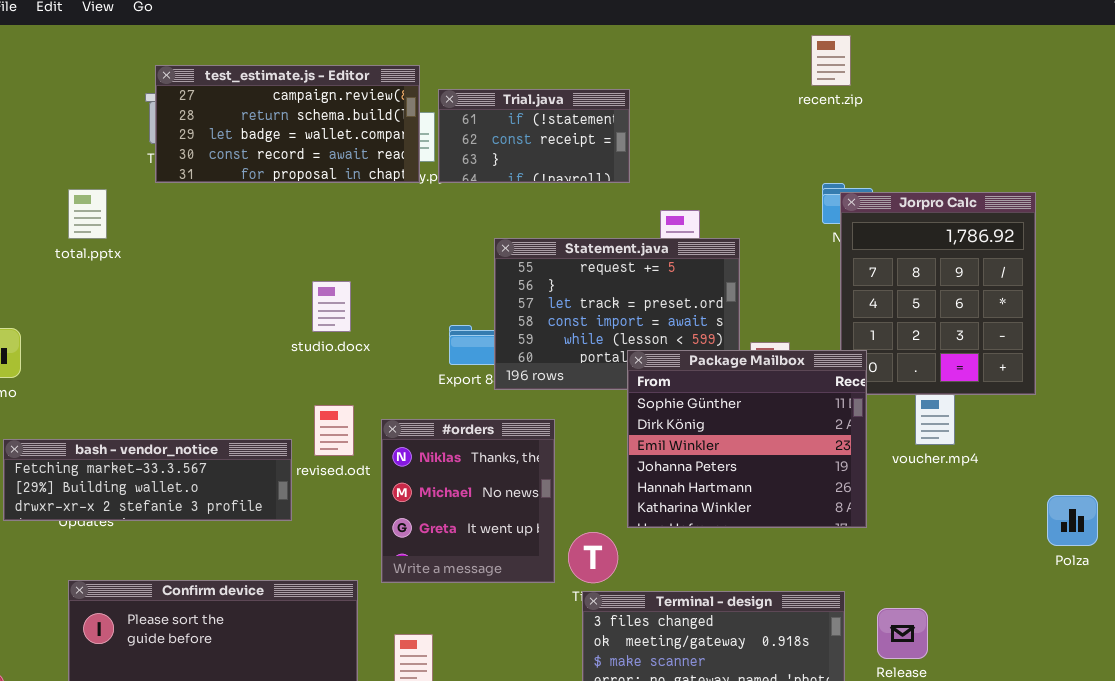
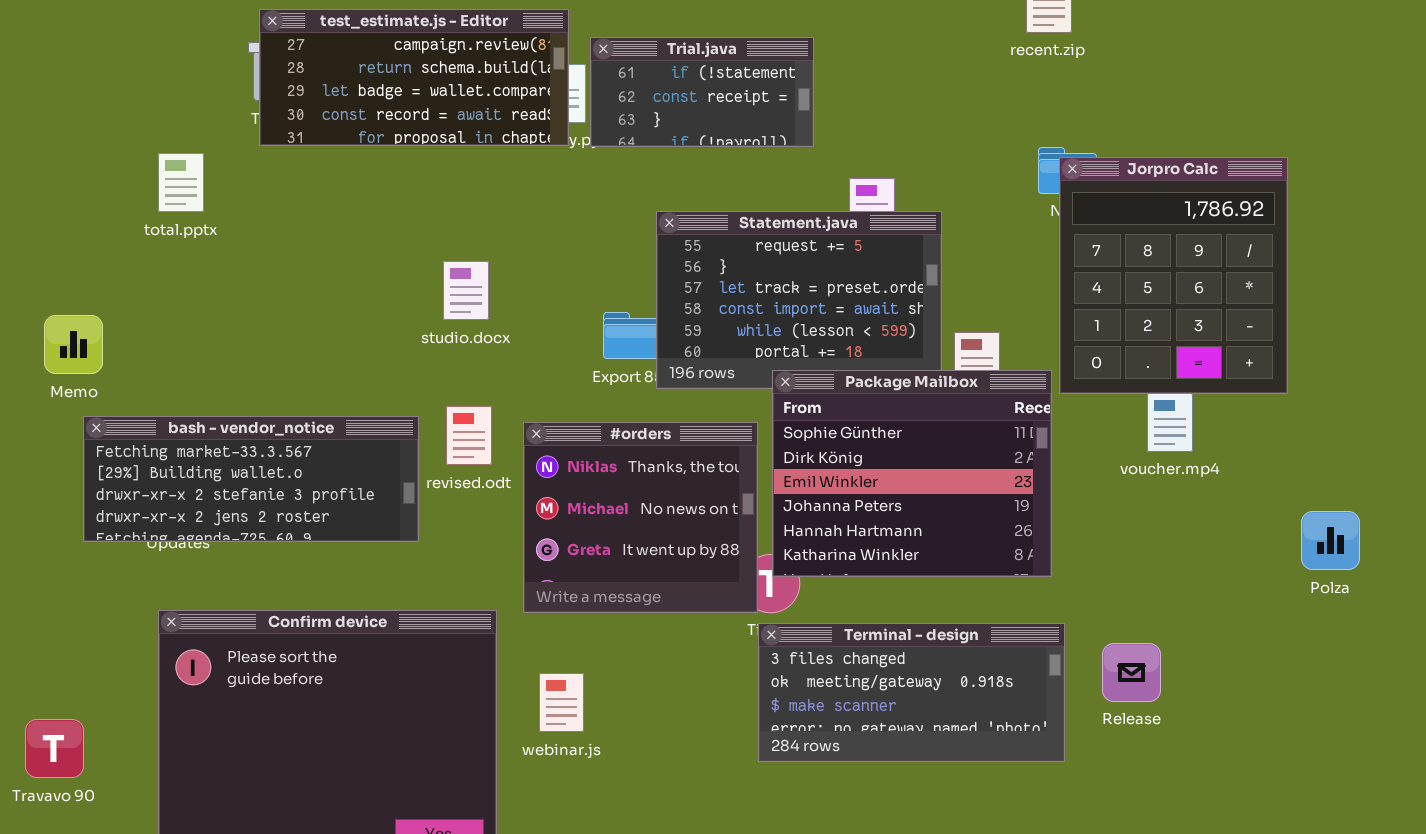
Package Mailbox: [627,350,867,528] -> [772,370,1052,577], moved
#orders: [381,419,555,583] -> [523,422,758,613], resized
bash - vendor_notice: [3,439,292,521] -> [83,416,419,542], resized

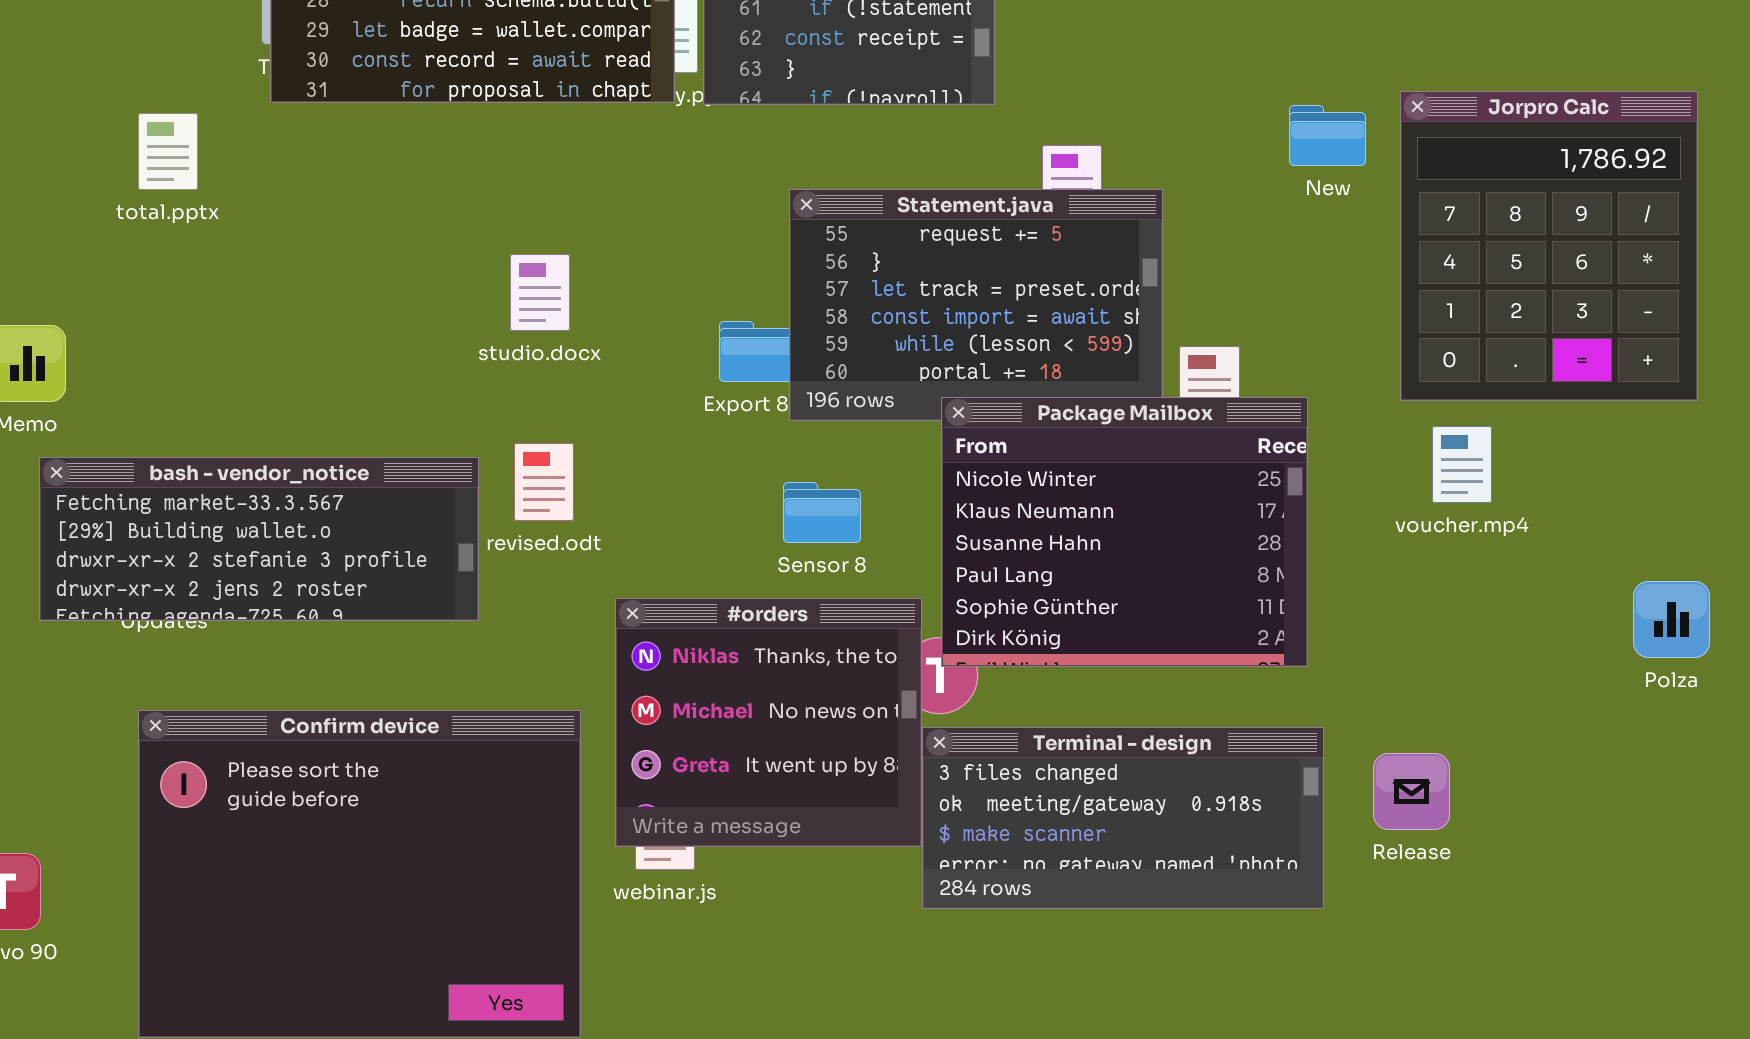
Jorpro Calc: [1059,157,1288,394] -> [1400,91,1698,401], moved
Package Mailbox: [772,370,1052,577] -> [941,397,1308,667], scrolled up 4 rows
#orders: [523,422,758,613] -> [615,598,922,847], moved

